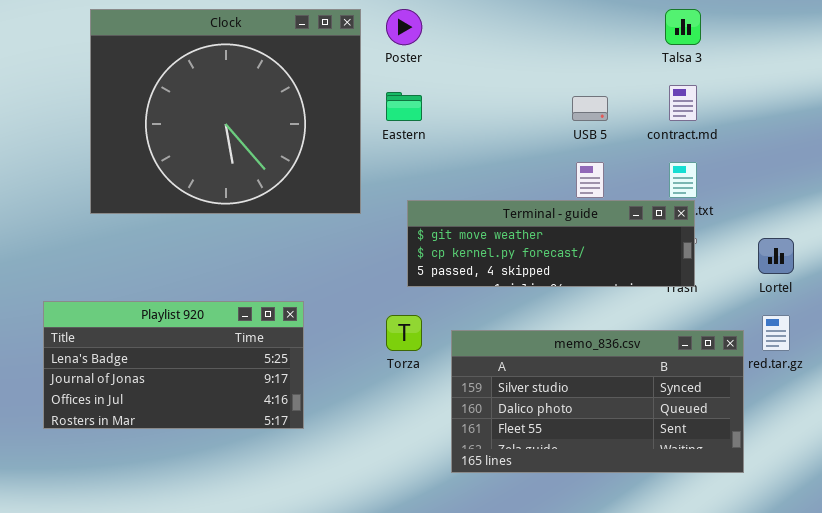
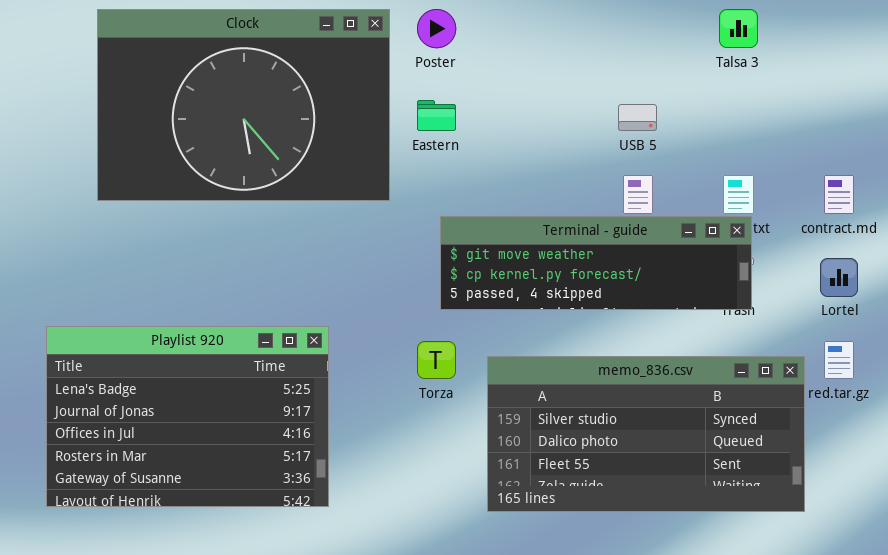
Clock: [90,9,361,214] -> [97,9,390,201], resized
contract.md: [669,85,697,121] -> [824,175,854,214], moved
Playlist 920: [43,301,304,429] -> [46,326,329,507], resized

